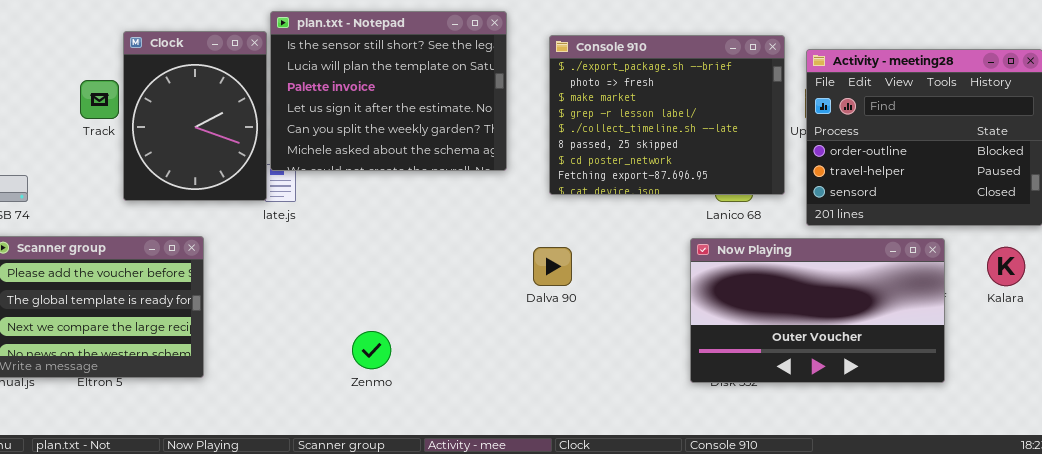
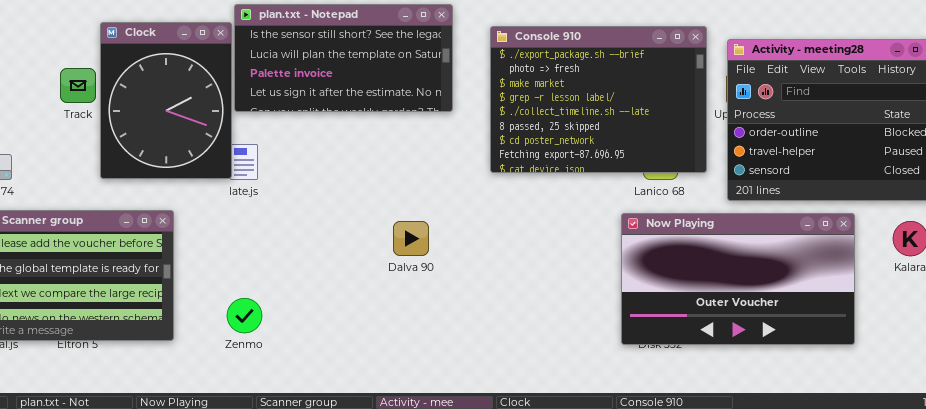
plan.txt - Notepad: [270,11,507,171] -> [234,4,453,112], resized
Dalva 90: [533,247,572,286] -> [393,221,429,256], moved
Zenmo: [352,331,391,369] -> [227,298,262,333], moved

